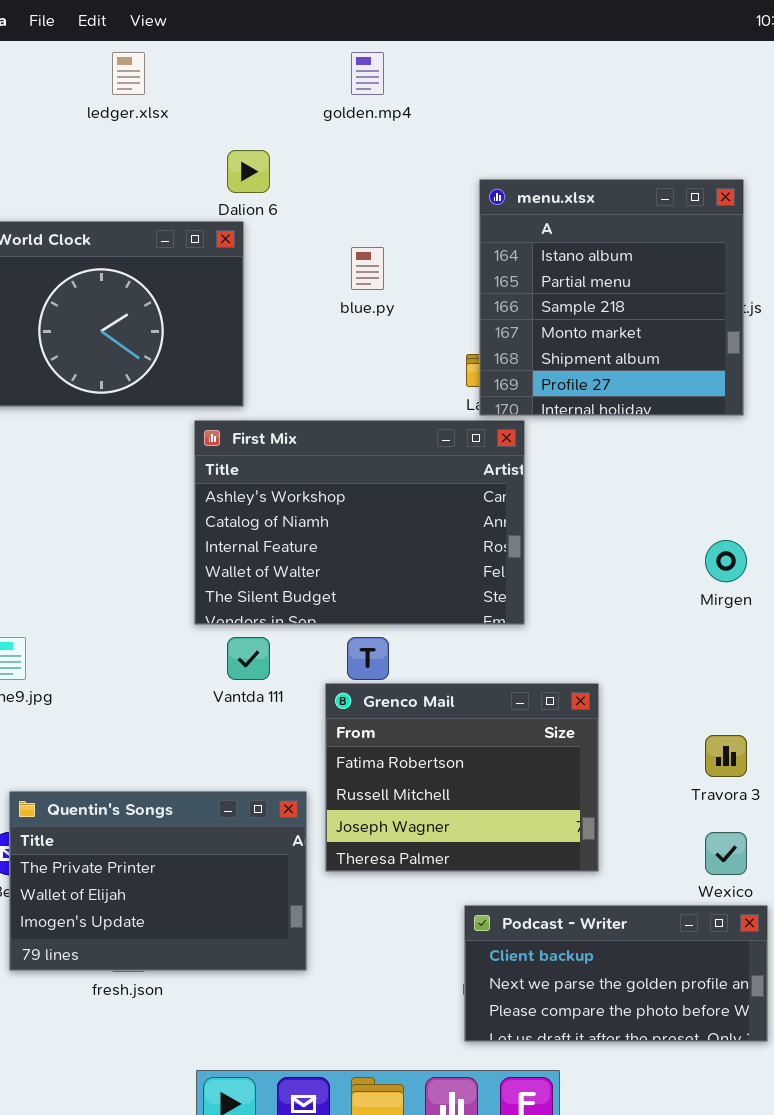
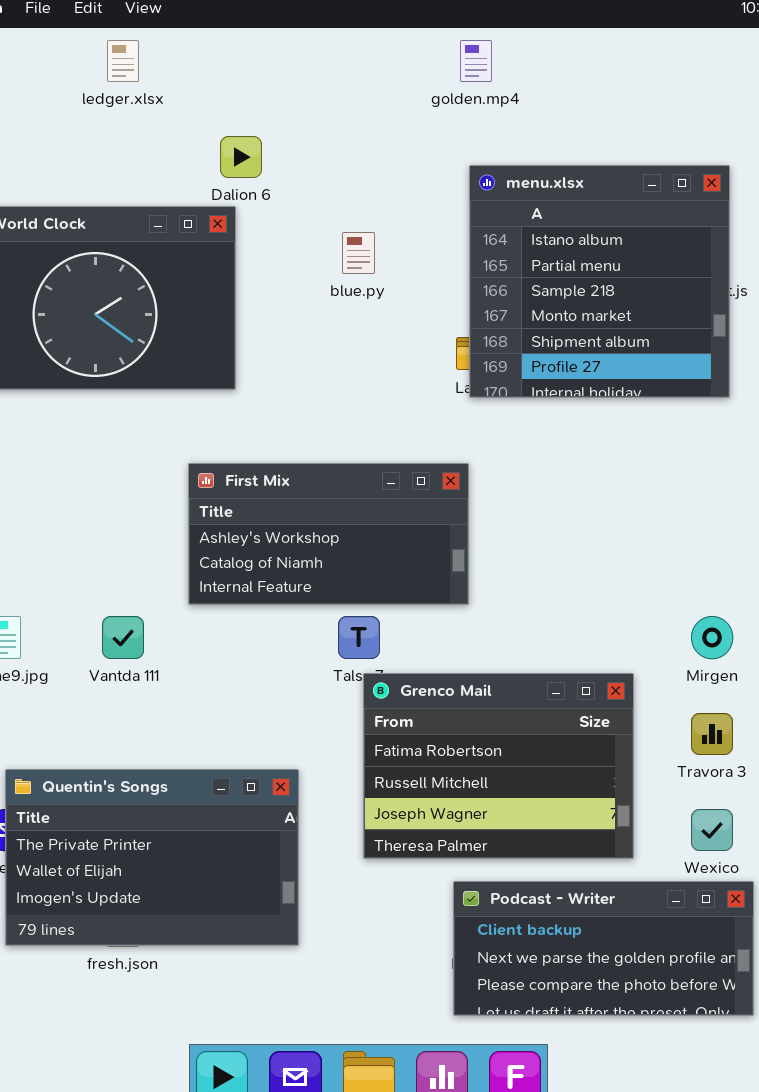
golden.mp4: [351,52,384,95] -> [460,40,492,82], moved
First Mix: [194,420,525,625] -> [188,463,469,605], resized
Mirgen: [705,540,747,582] -> [691,616,733,659], moved
Vantda 111: [227,637,270,680] -> [102,616,144,659], moved
Grenco Mail: [325,683,599,872] -> [363,673,634,859], moved

